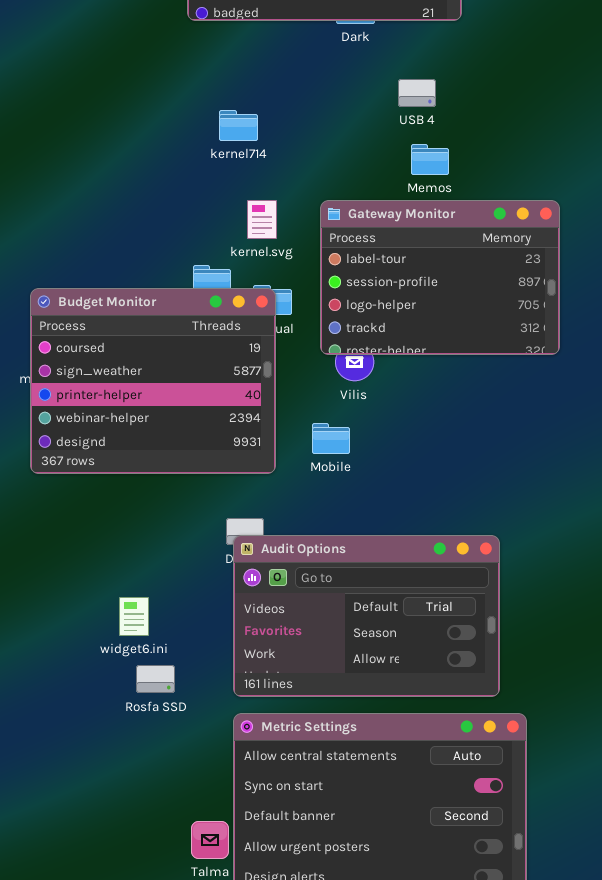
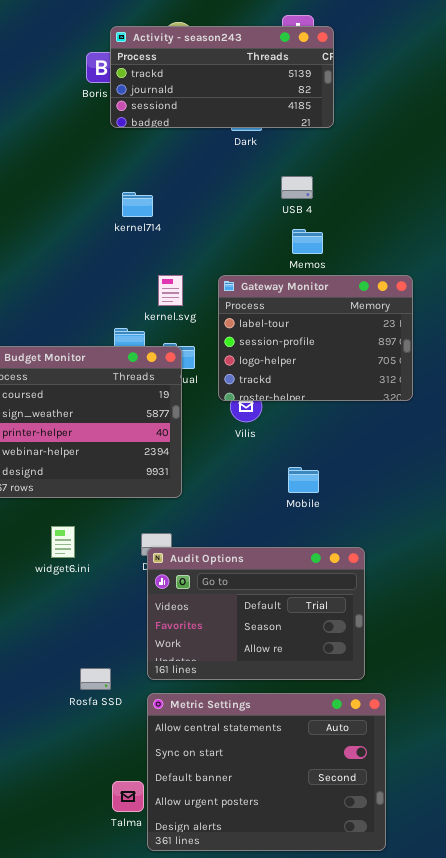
kernel714: [219,110,258,141] -> [122,192,153,217], moved
Mobile: [312,423,350,454] -> [288,467,319,493], moved
widget6.ini: [119,597,149,636] -> [51,526,75,558], moved
Rosfa SSD: [136,665,175,693] -> [80,668,111,690], moved

